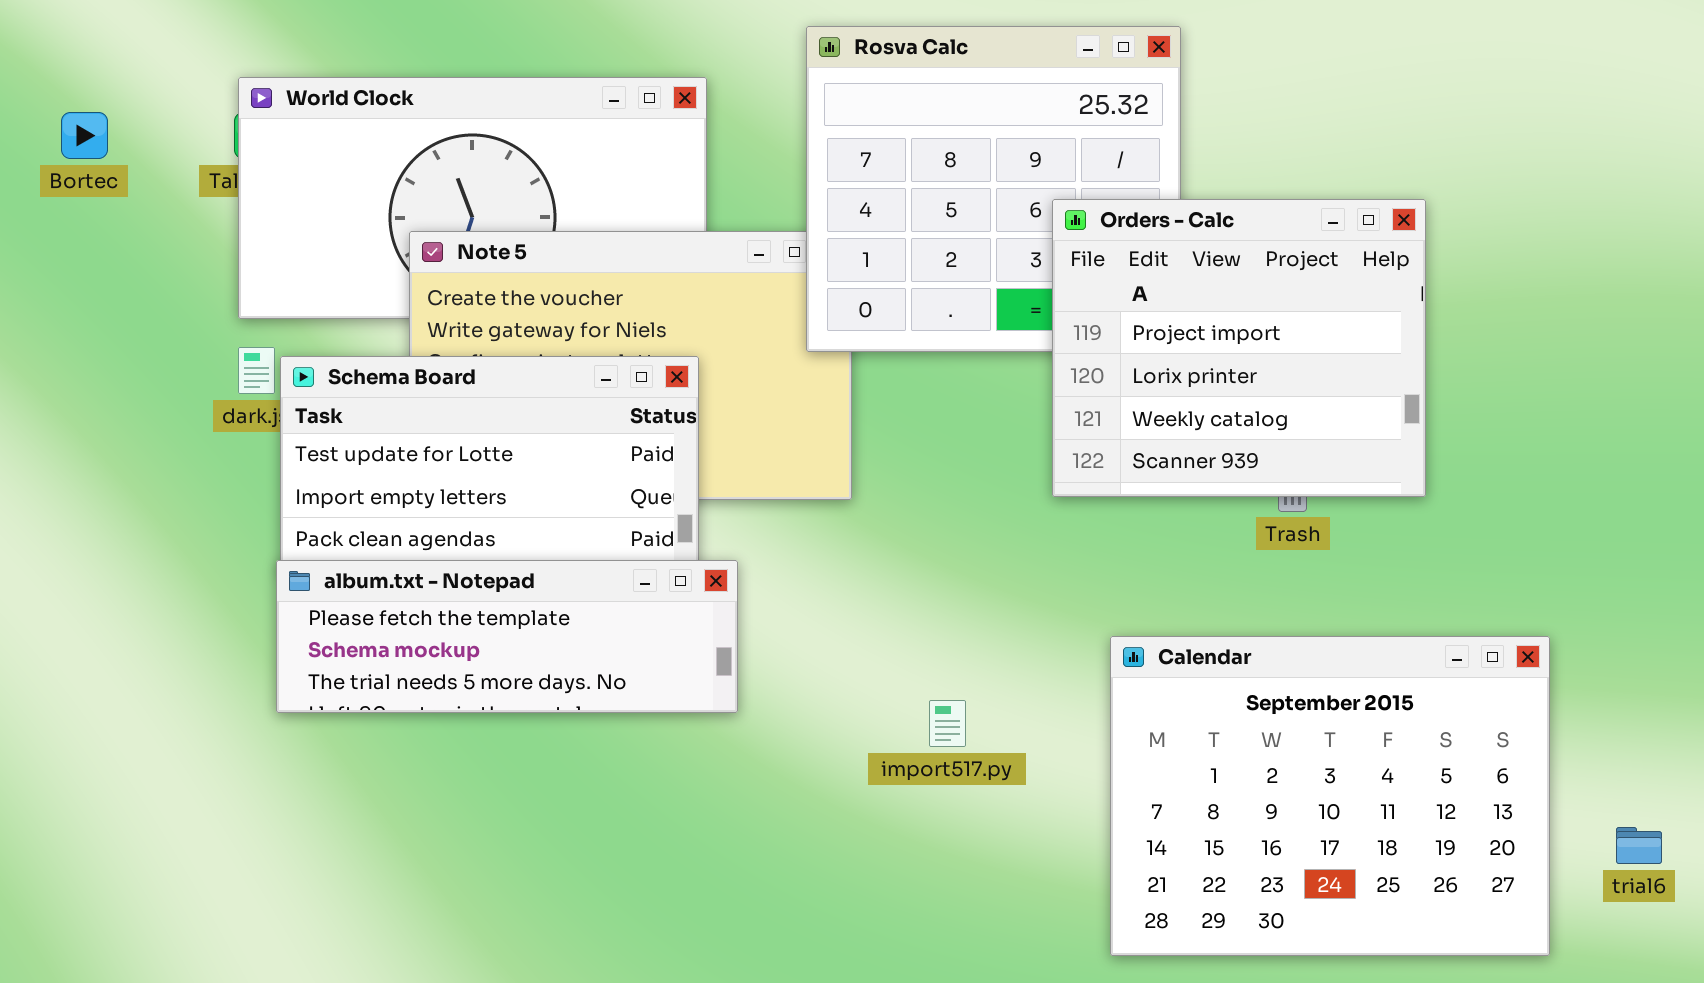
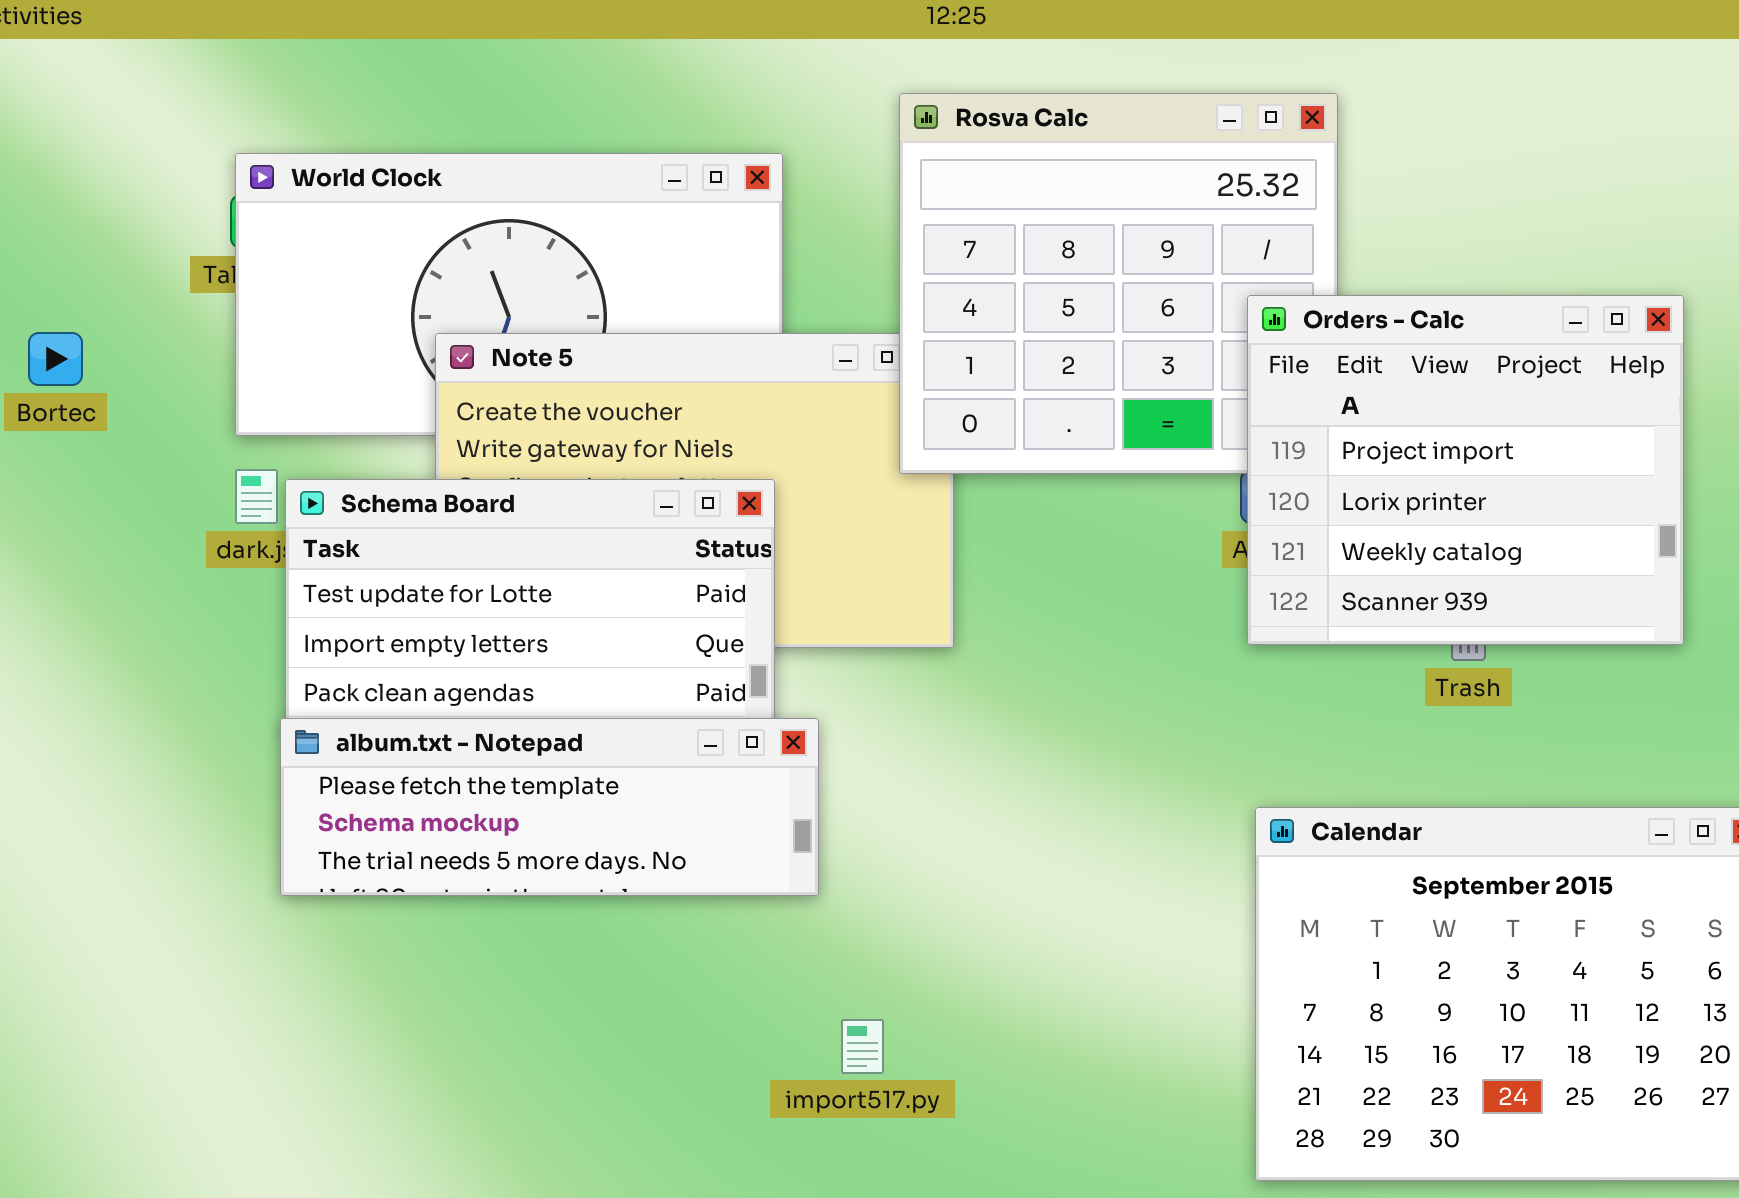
Bortec: [61,112,108,159] -> [28,332,83,386], moved
Orders - Calc: [1052,199,1426,497] -> [1247,295,1684,645], moved
import517.py: [929,700,966,747] -> [841,1019,884,1074], moved

